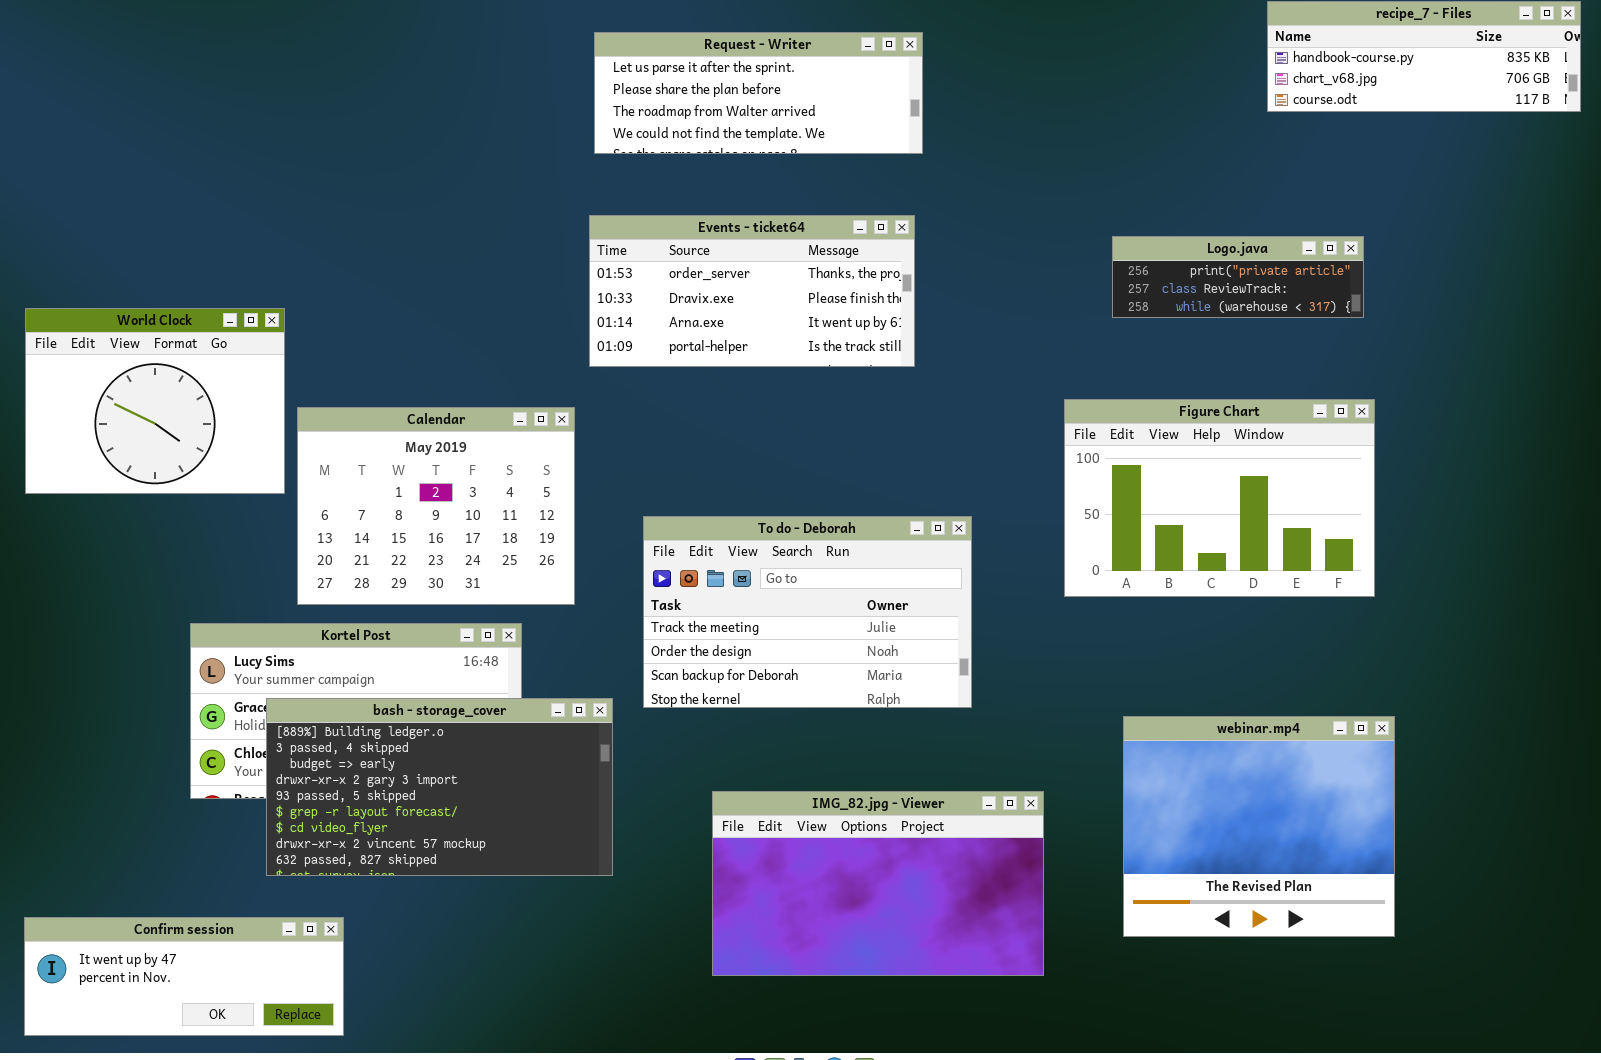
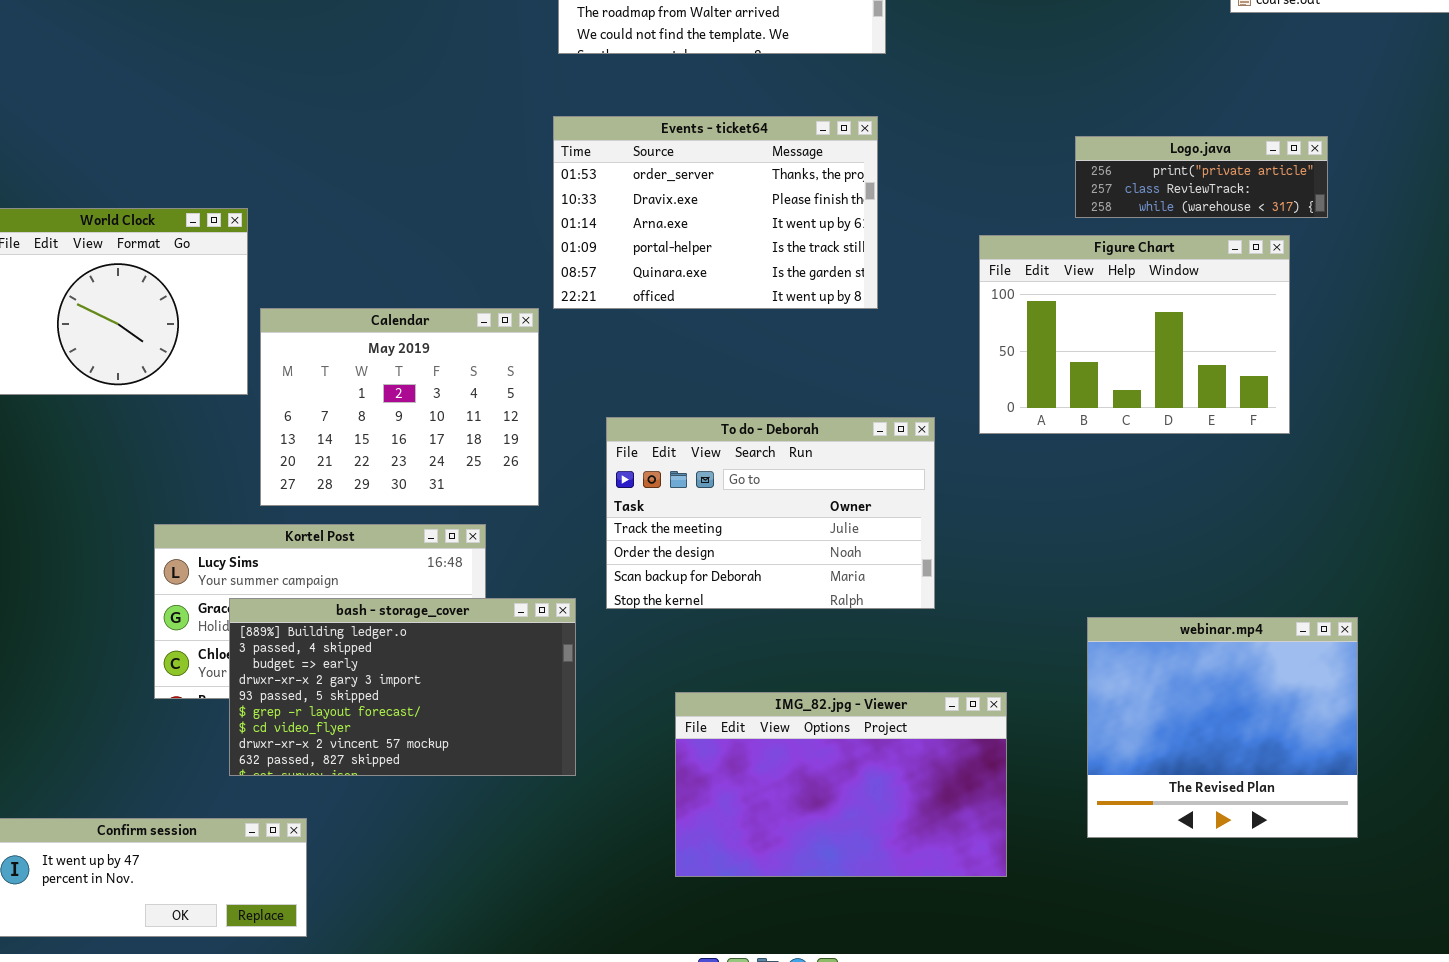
Events - ticket64: [589,215,915,367] -> [553,116,878,309], resized
Figure Chart: [1064,399,1375,597] -> [979,235,1290,434], moved

